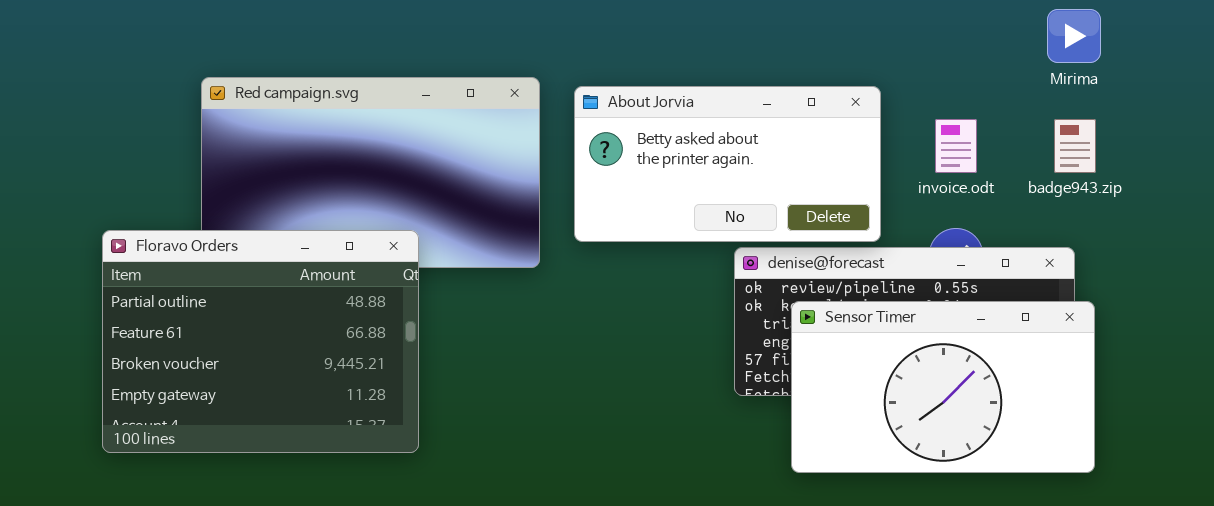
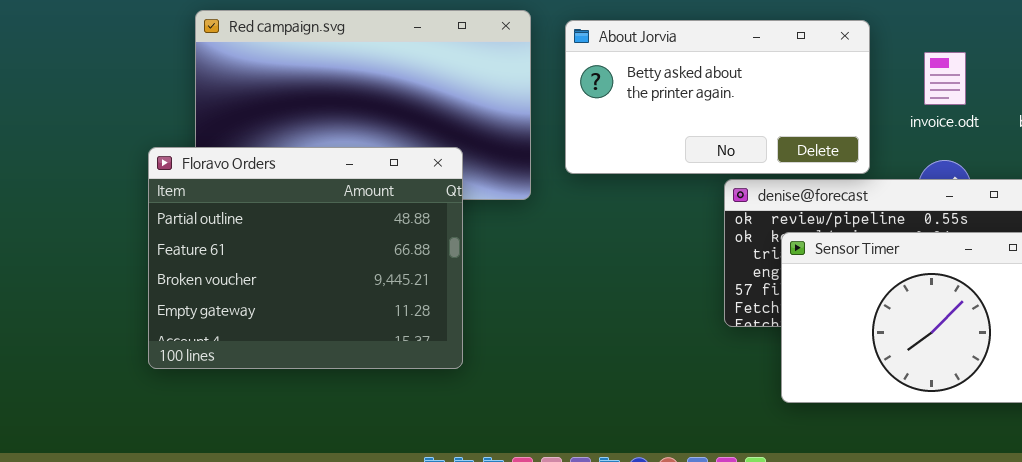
Floravo Orders: [102,230,419,453] -> [148,147,463,369], moved

